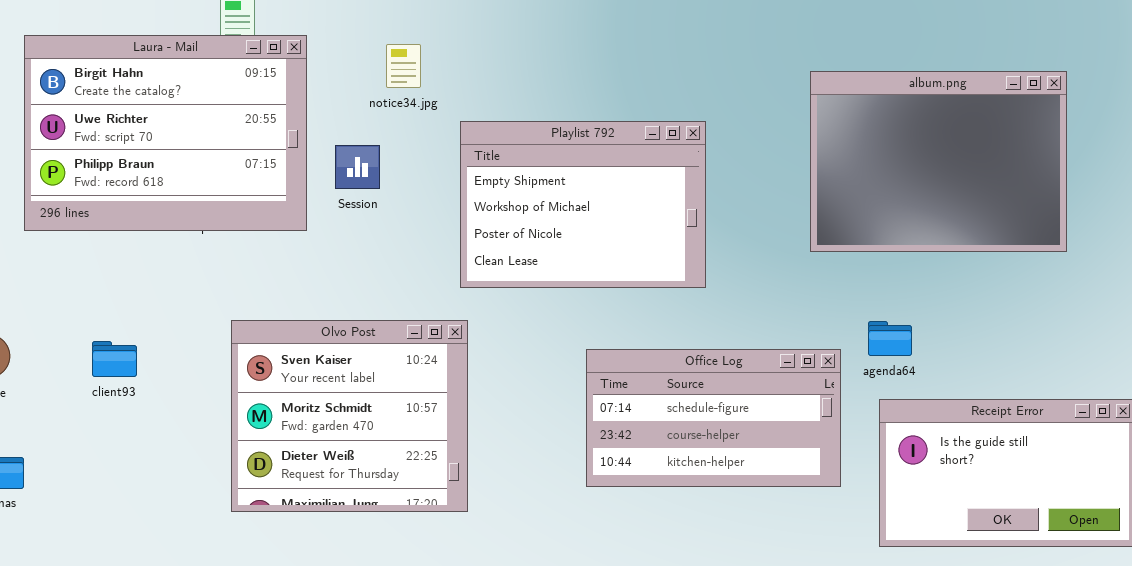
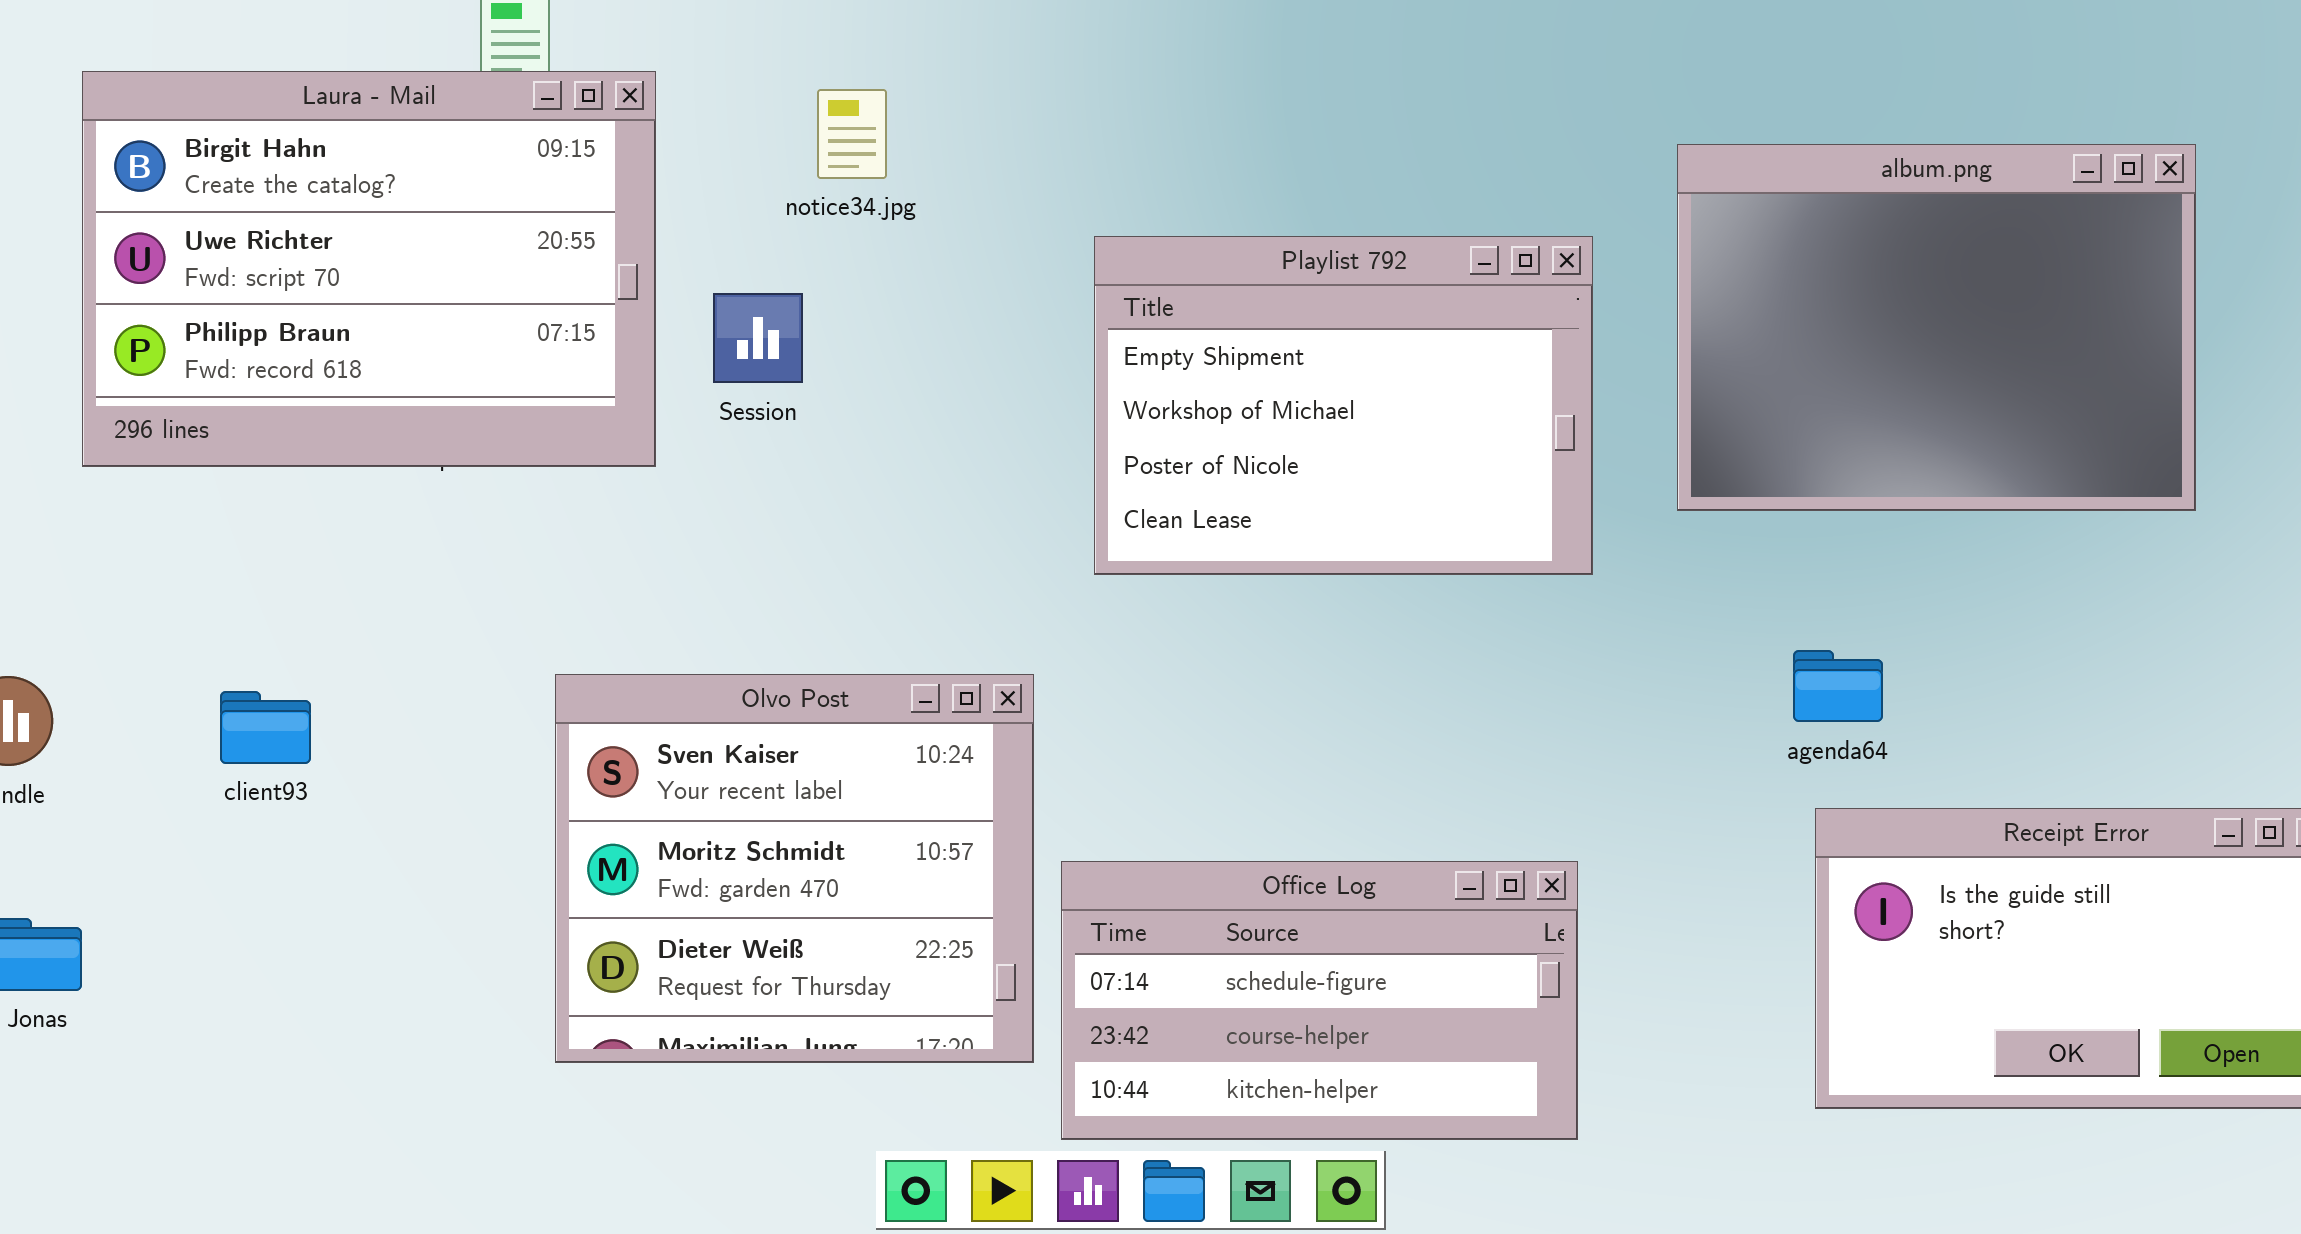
Playlist 792: [460,121,706,288] -> [1094,236,1593,575], moved
Olvo Post: [231,320,468,512] -> [555,674,1034,1063], moved
Office Log: [586,349,841,487] -> [1061,861,1578,1140], moved

